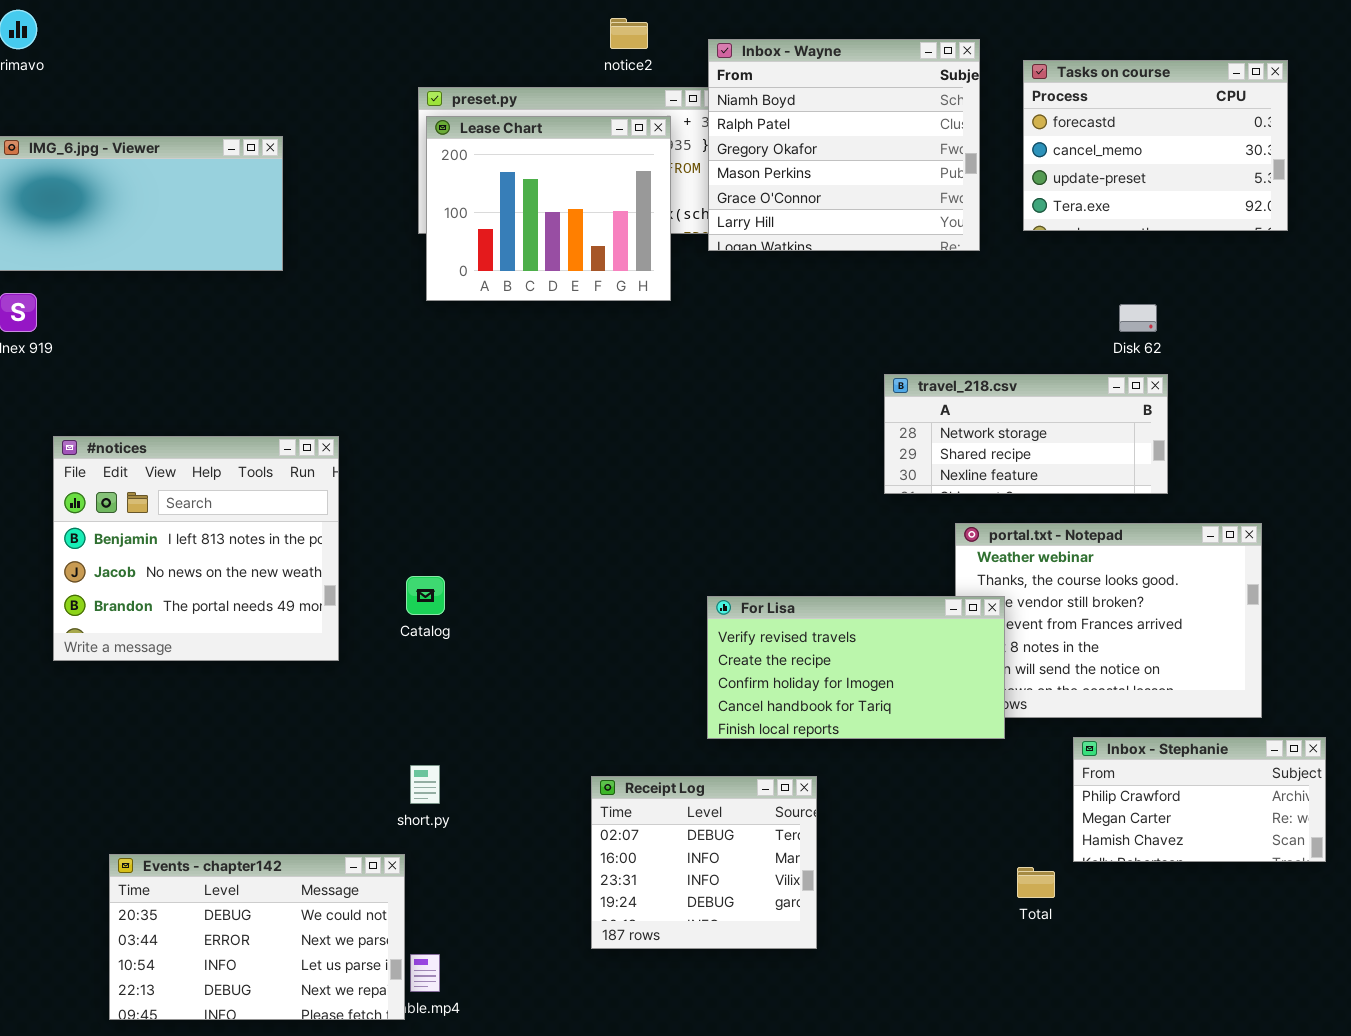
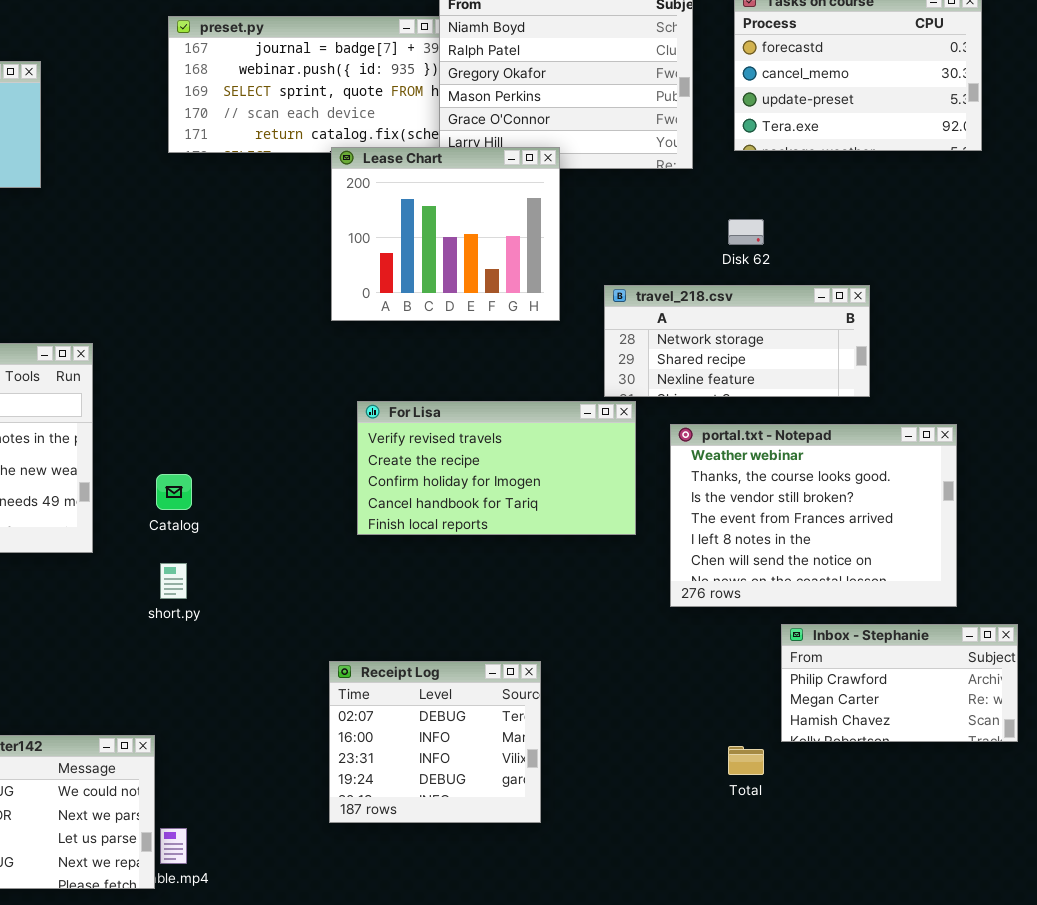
Lease Chart: [426,116,671,301] -> [331,147,560,321], moved
Disk 62: [1119,304,1157,332] -> [728,219,764,245], moved
For Lisa: [707,596,1005,739] -> [357,401,636,535], moved
short.py: [410,765,440,804] -> [160,563,187,599], moved

